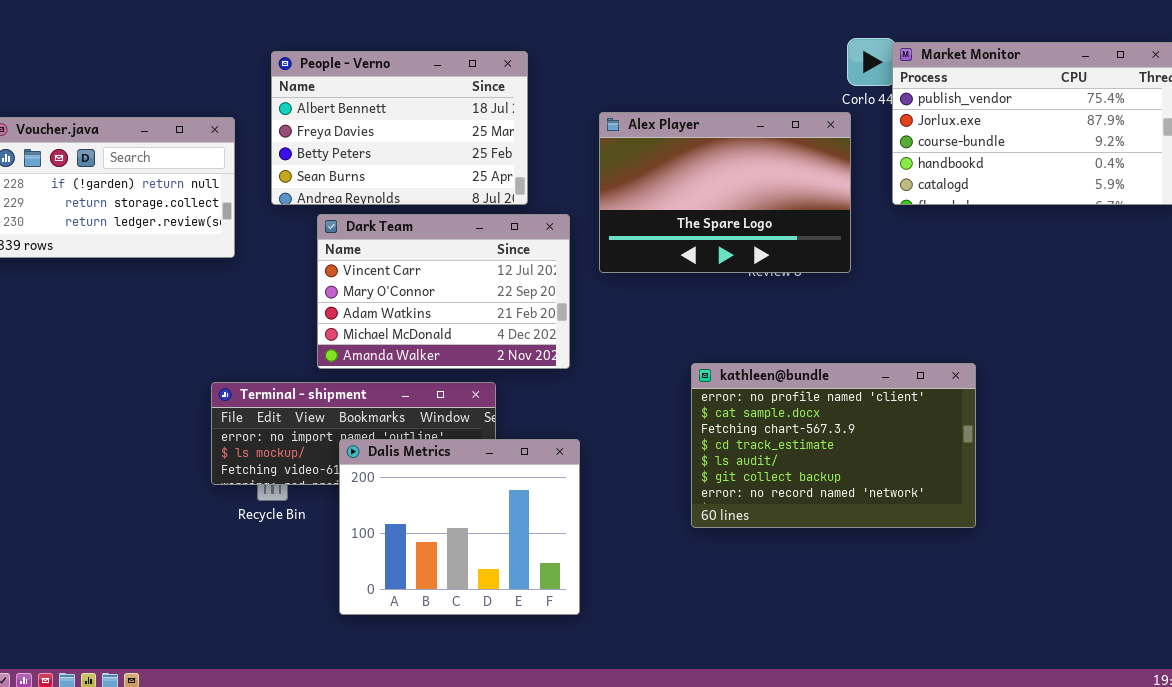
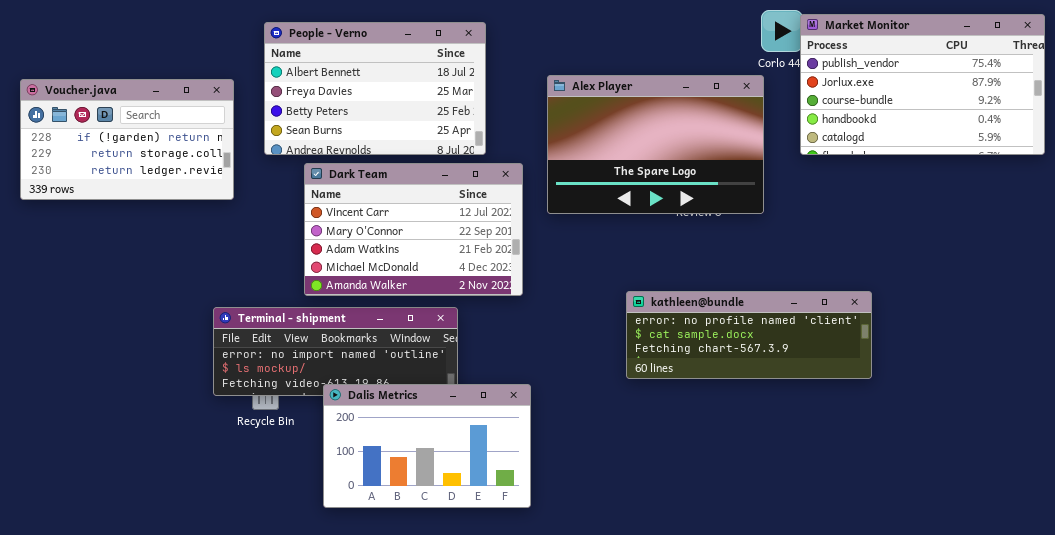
kathleen@bundle: [691,363,976,528] -> [626,291,872,379], resized
Dalis Metrics: [339,439,580,615] -> [323,384,531,508], resized

